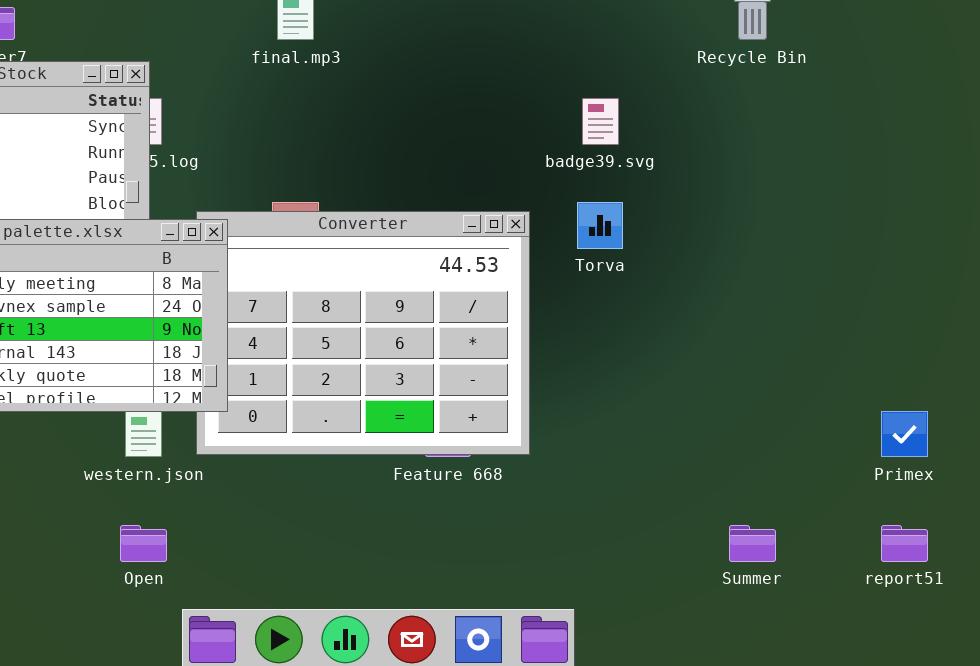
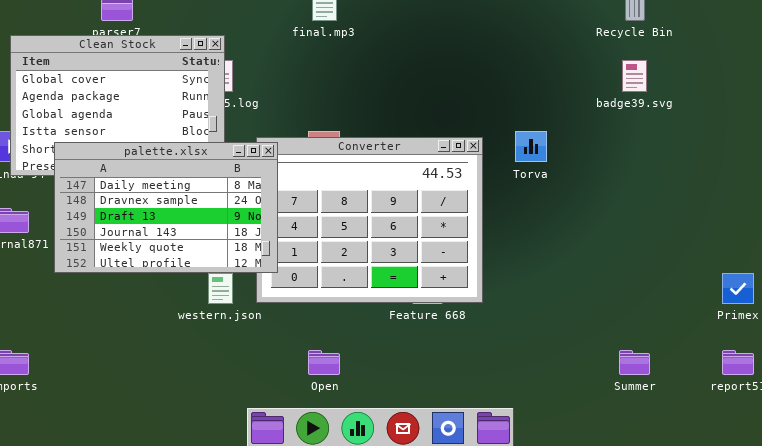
badge39.svg: [582,98,619,145] -> [622,60,647,92], moved
Open: [120,525,167,562] -> [308,350,340,375], moved

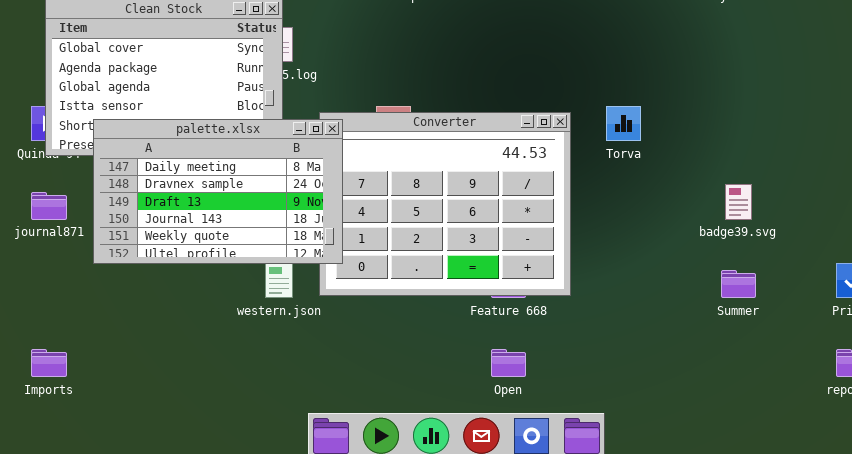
badge39.svg: [622,60,647,92] -> [725,184,752,220], moved
Open: [308,350,340,375] -> [491,349,526,377], moved
Summer: [619,350,650,375] -> [721,270,756,298], moved

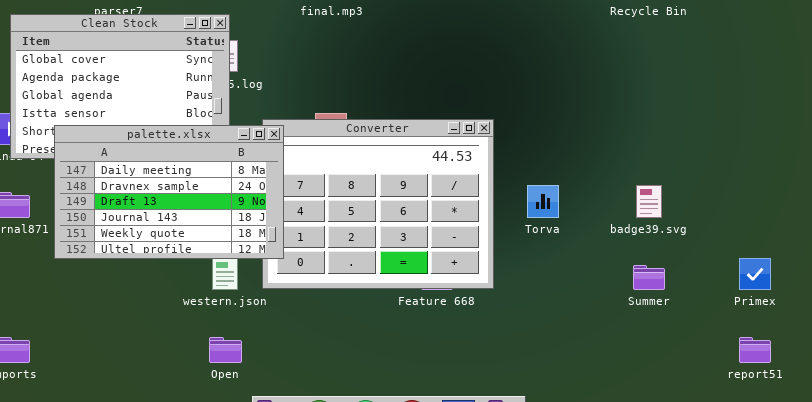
Torva: [606,106,641,141] -> [527,185,559,218], moved
Open: [491,349,526,377] -> [209,337,242,363], moved

